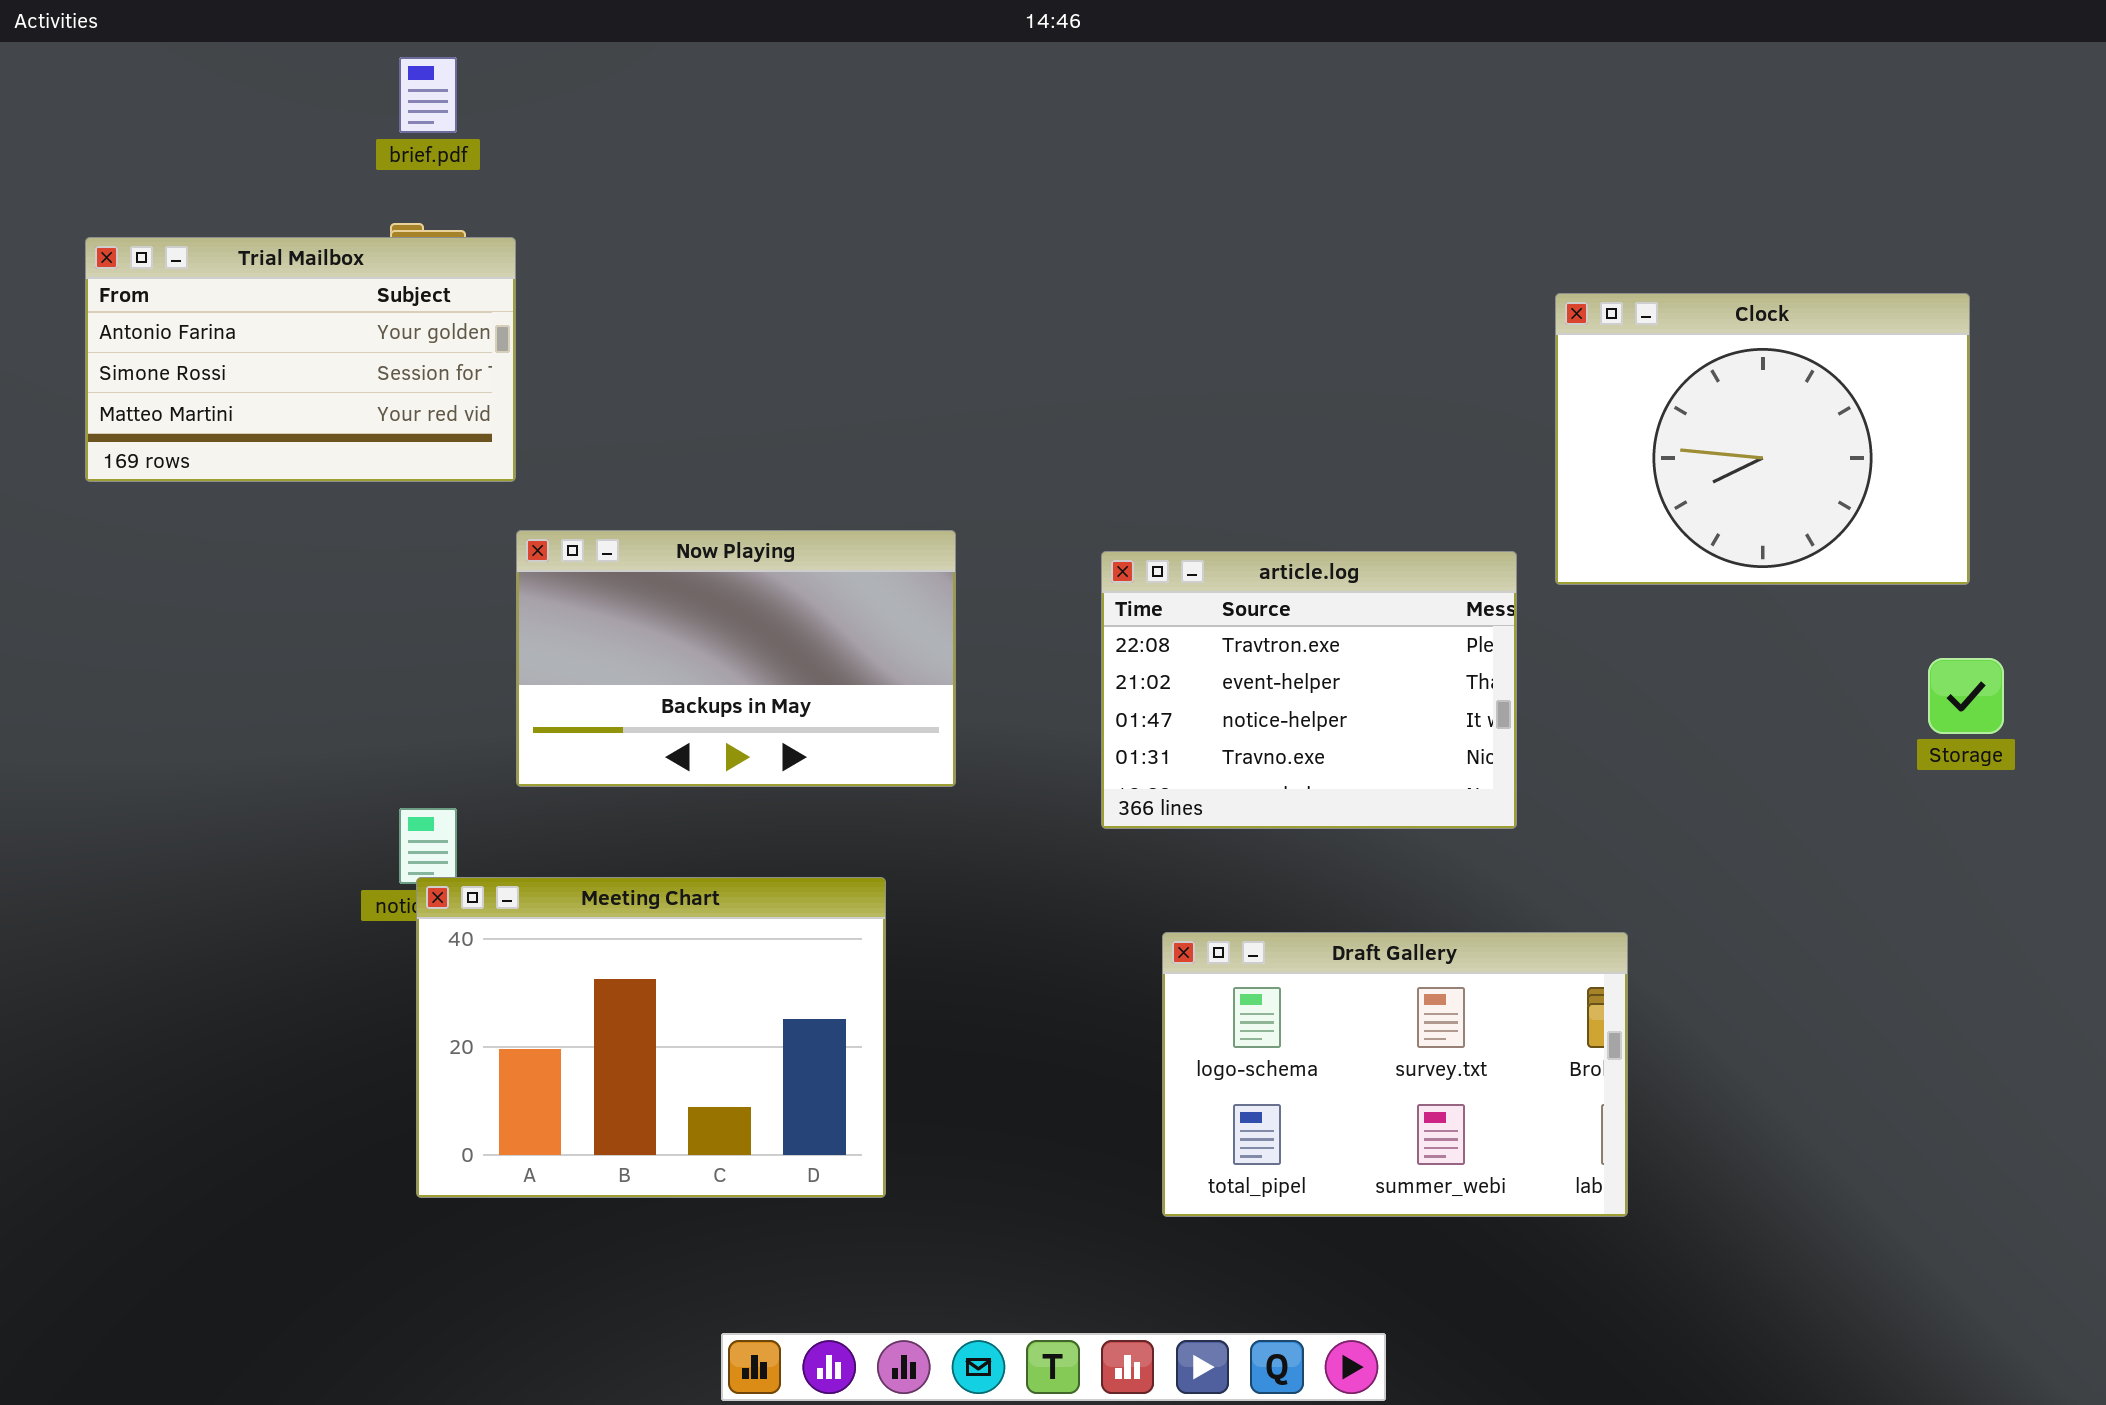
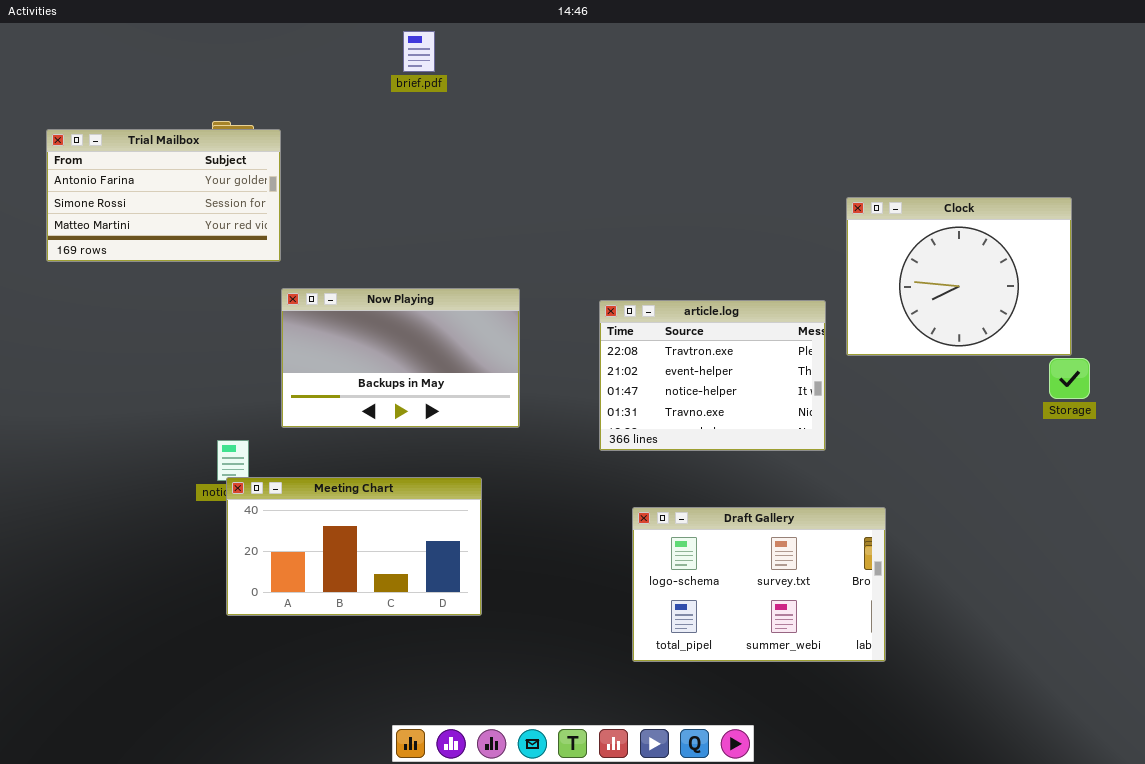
brief.pdf: [399,57,457,133] -> [403,31,435,72], moved
Clock: [1555,293,1970,585] -> [846,197,1072,356], moved
Meeting Chart: [416,877,886,1198] -> [226,477,482,616], resized

